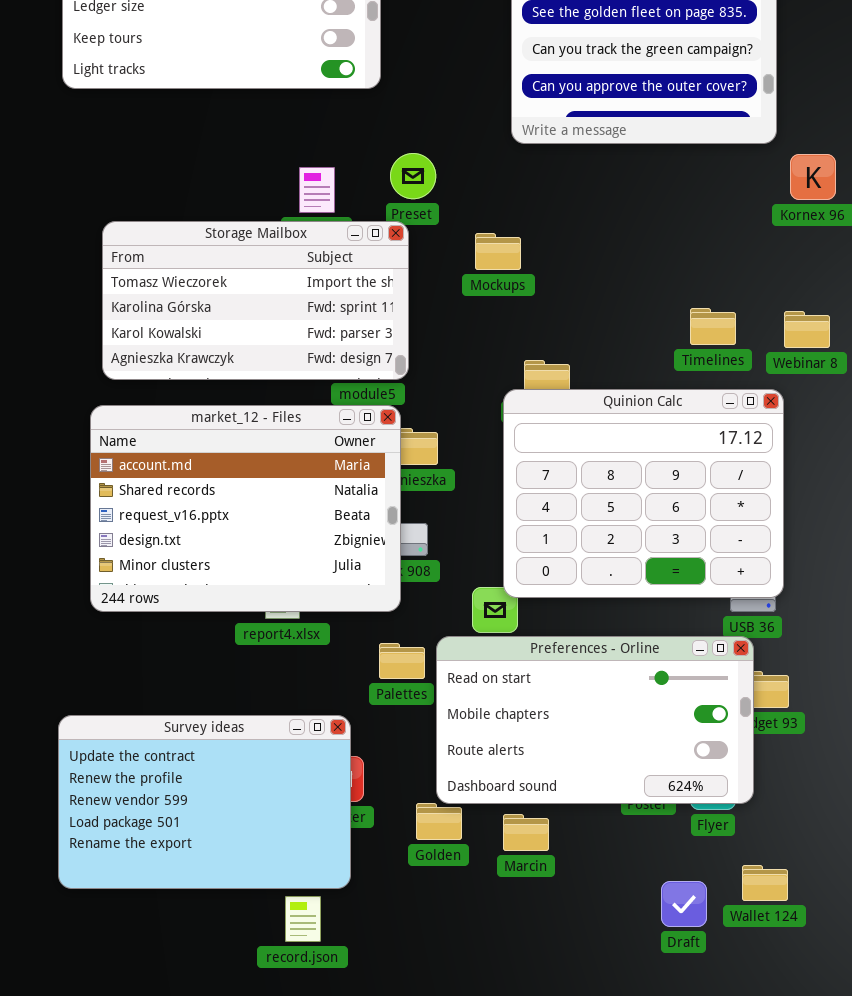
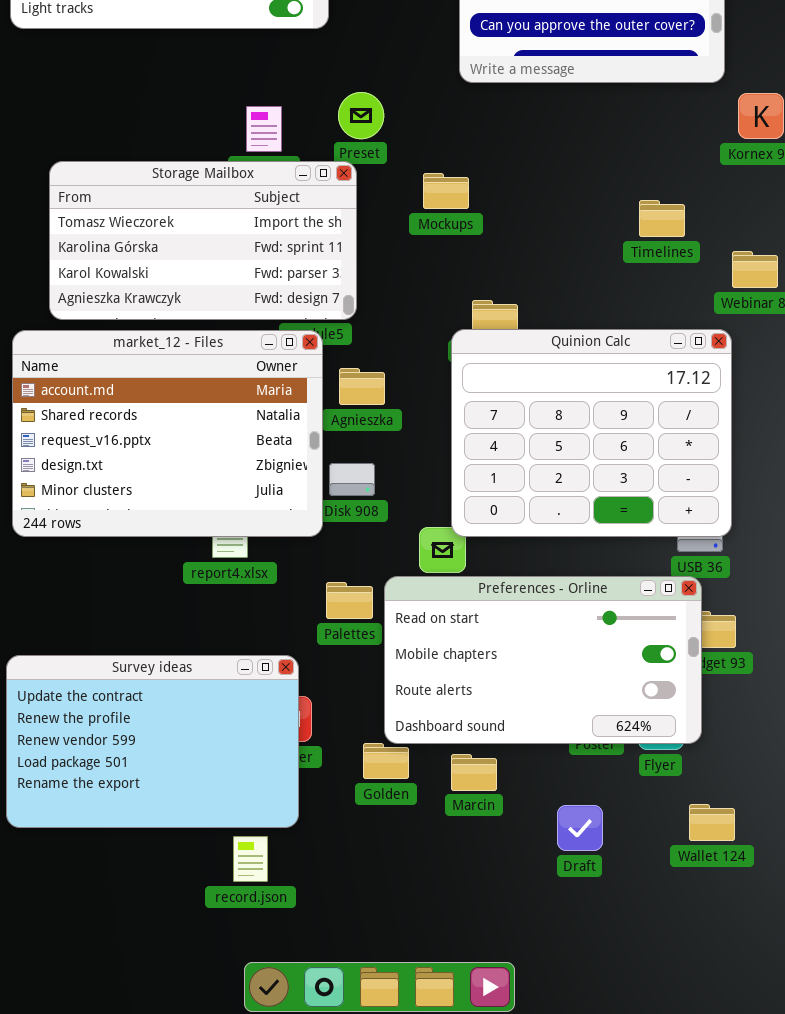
Timelines: [690,308,736,345] -> [639,200,685,237], moved
market_12 - Files: [90,405,401,612] -> [12,330,323,537], moved
Draft: [661,881,707,927] -> [557,805,603,851], moved

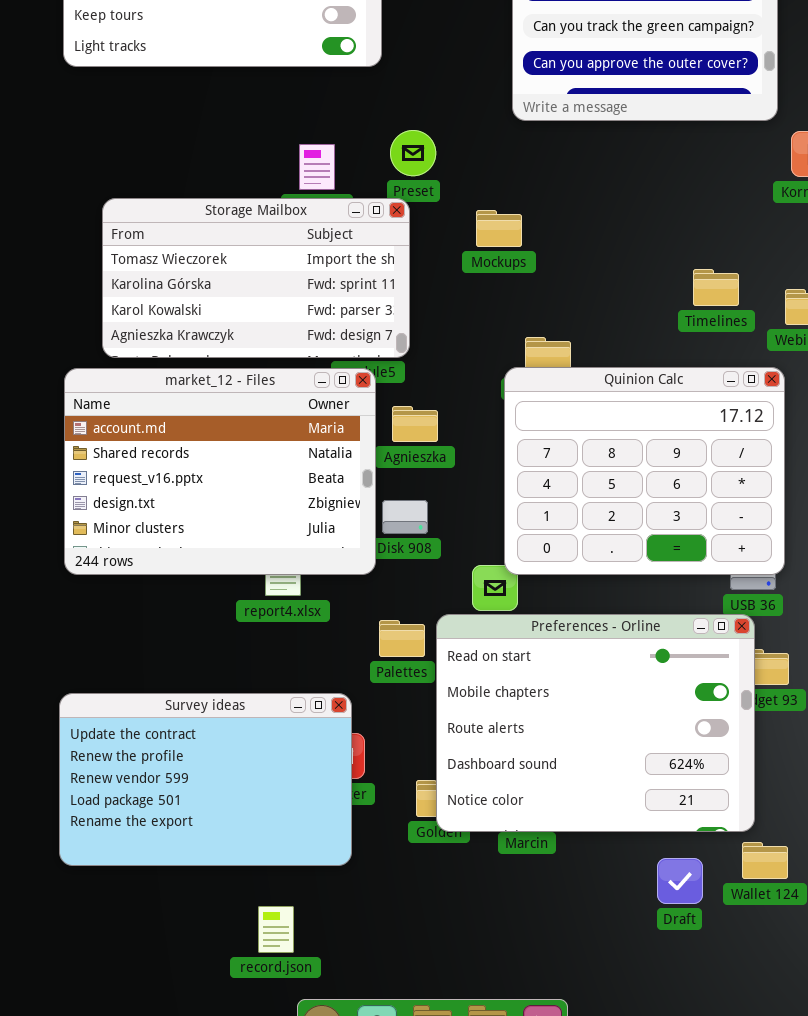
Timelines: [639,200,685,237] -> [693,269,739,306], moved
Preferences - Orline: [384,576,702,744] -> [436,614,755,832], resized
Draft: [557,805,603,851] -> [657,858,703,904], moved
record.json: [233,836,268,882] -> [258,906,294,953], moved

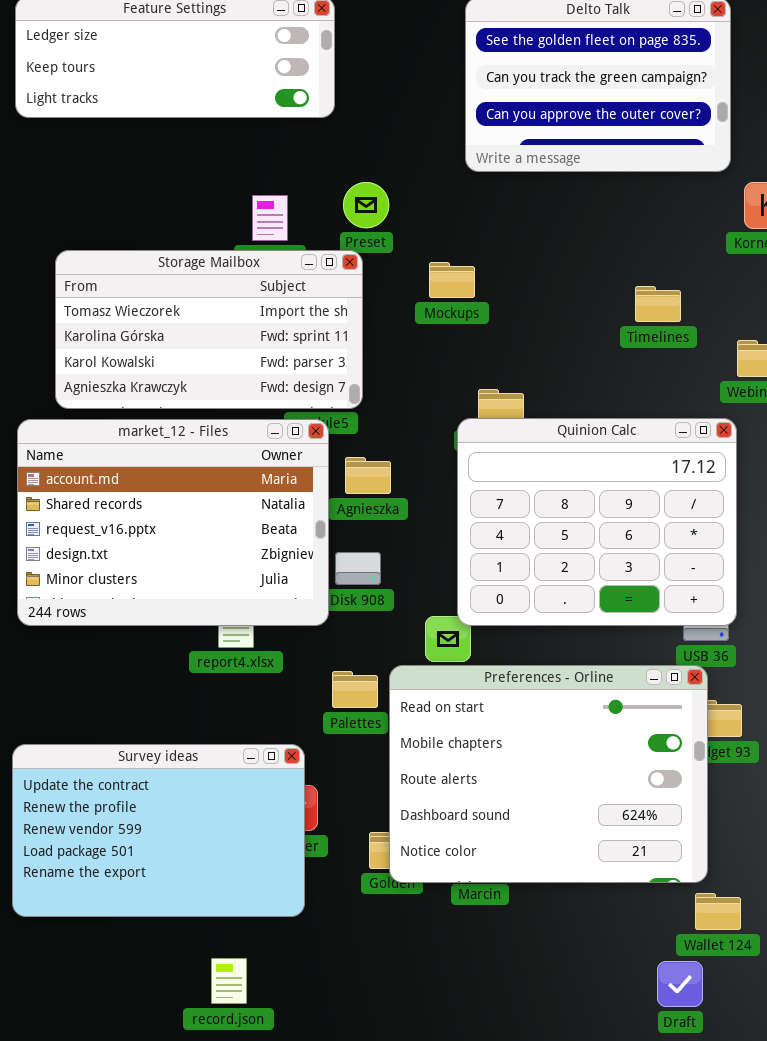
Timelines: [693,269,739,306] -> [635,286,681,322], moved
Draft: [657,858,703,904] -> [657,961,703,1007], moved

